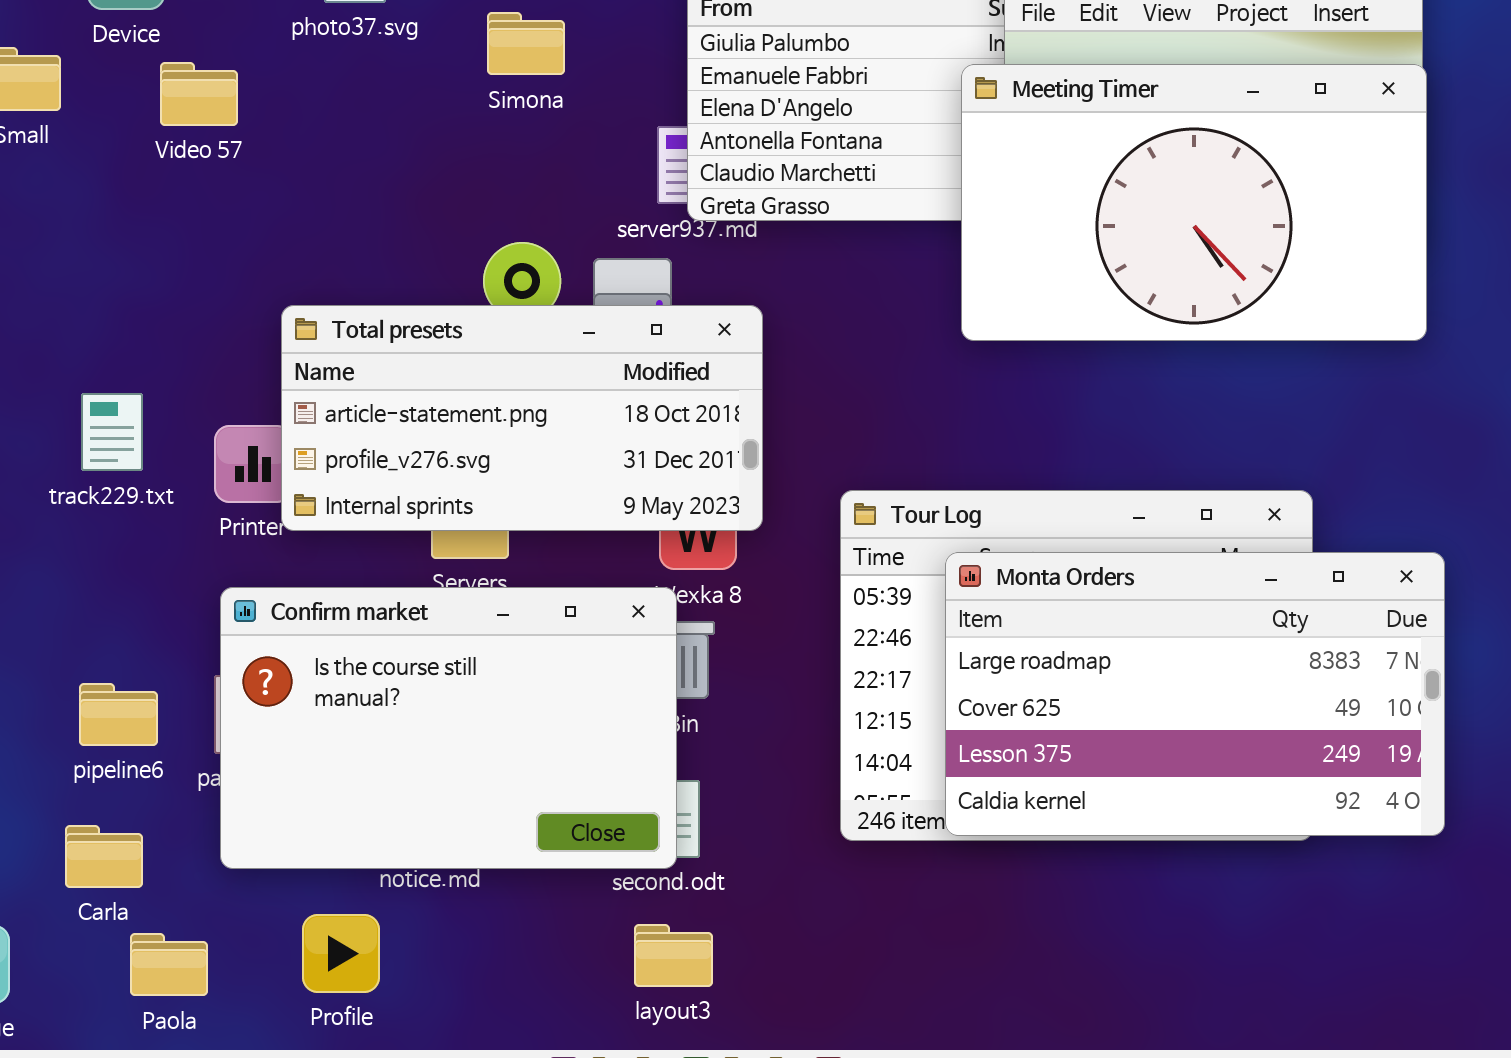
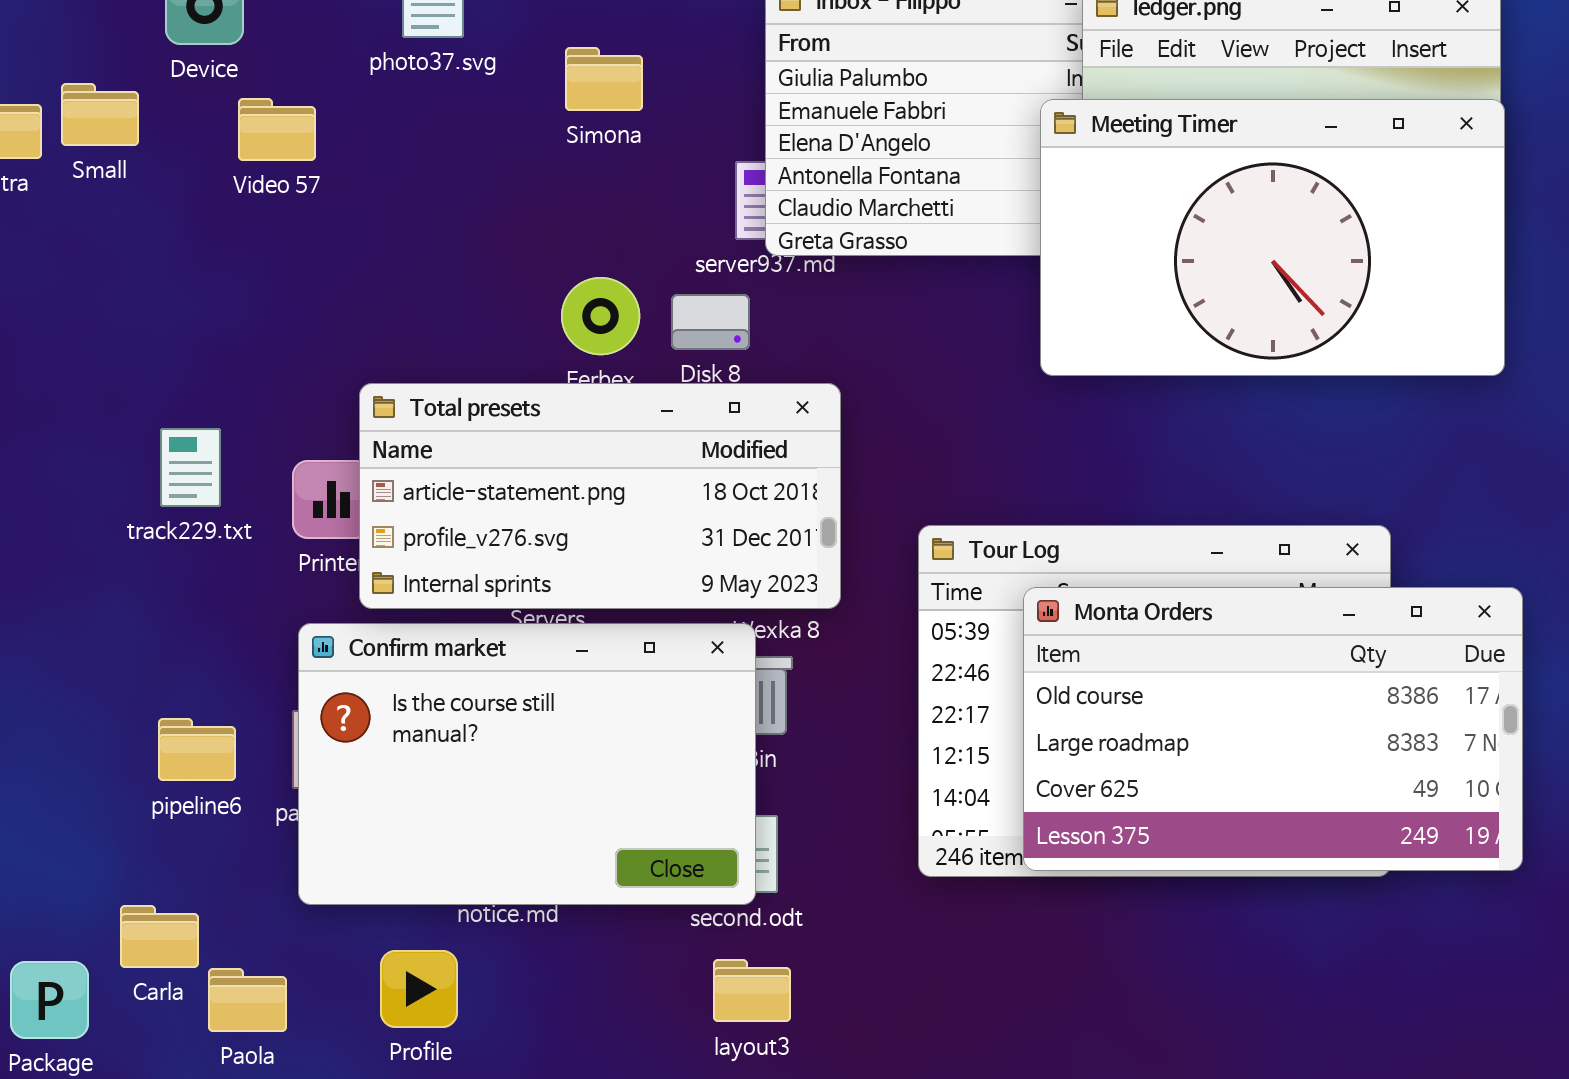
Total presets: [281,305,763,531] -> [359,383,841,609], moved
Monta Orders: [945,552,1445,836] -> [1023,587,1523,871], scrolled up 1 row
Carla: [65,825,143,888] -> [120,905,199,968], moved

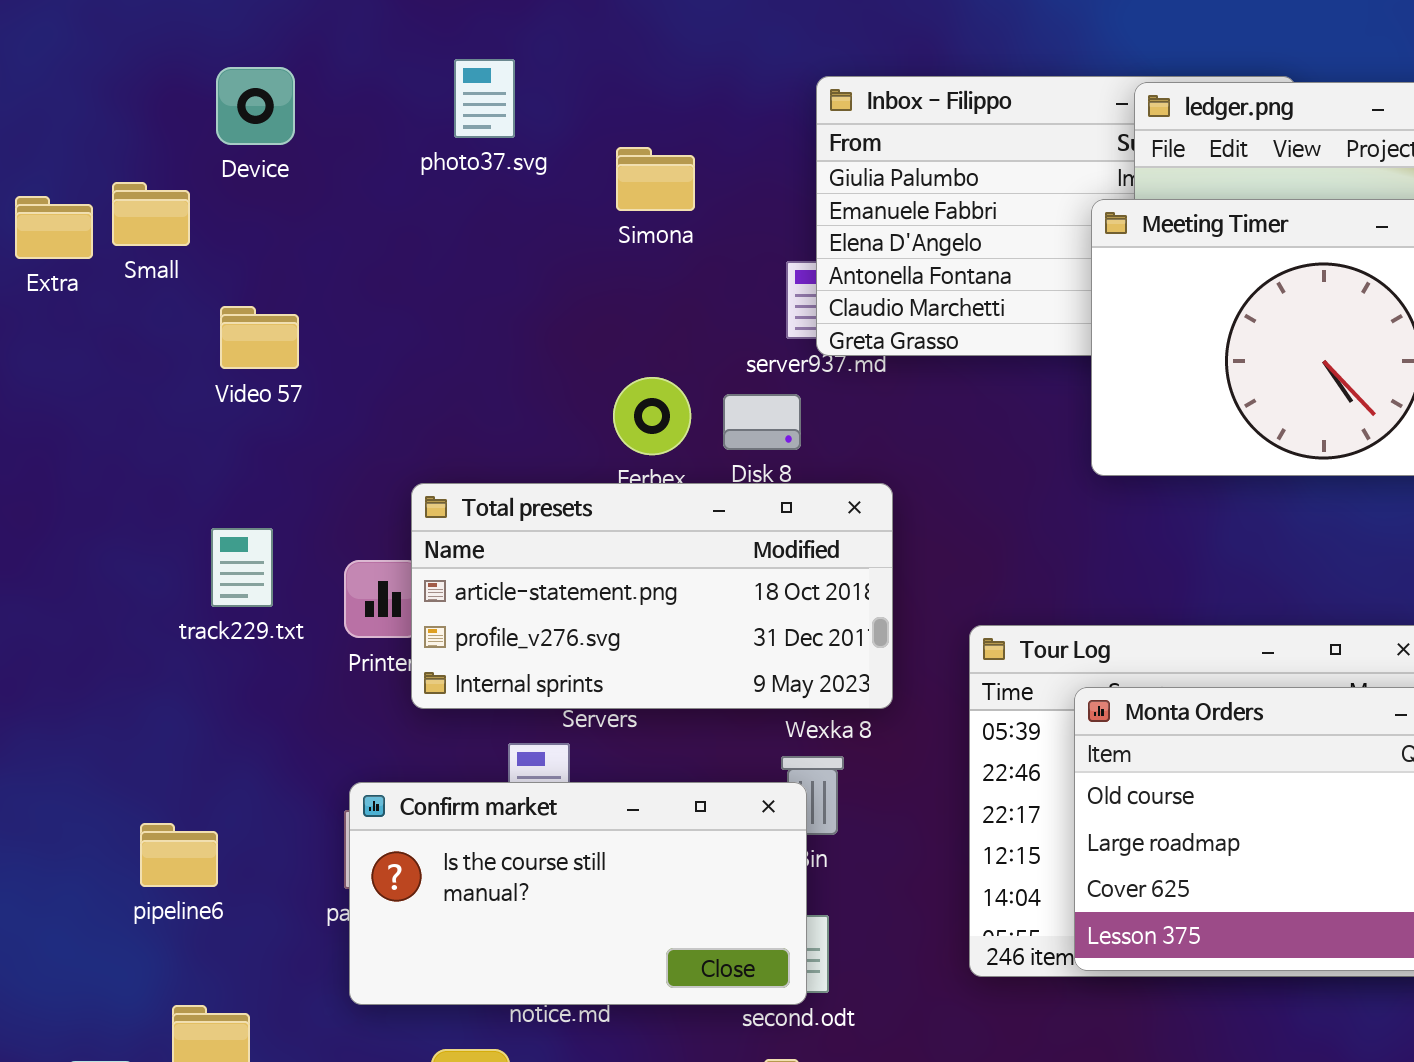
Video 57: [238,98,316,161] -> [220,306,299,369], moved
Confirm market: [298,623,756,905] -> [349,782,807,1005], resized
pipeline6: [158,718,236,781] -> [140,823,218,887], moved

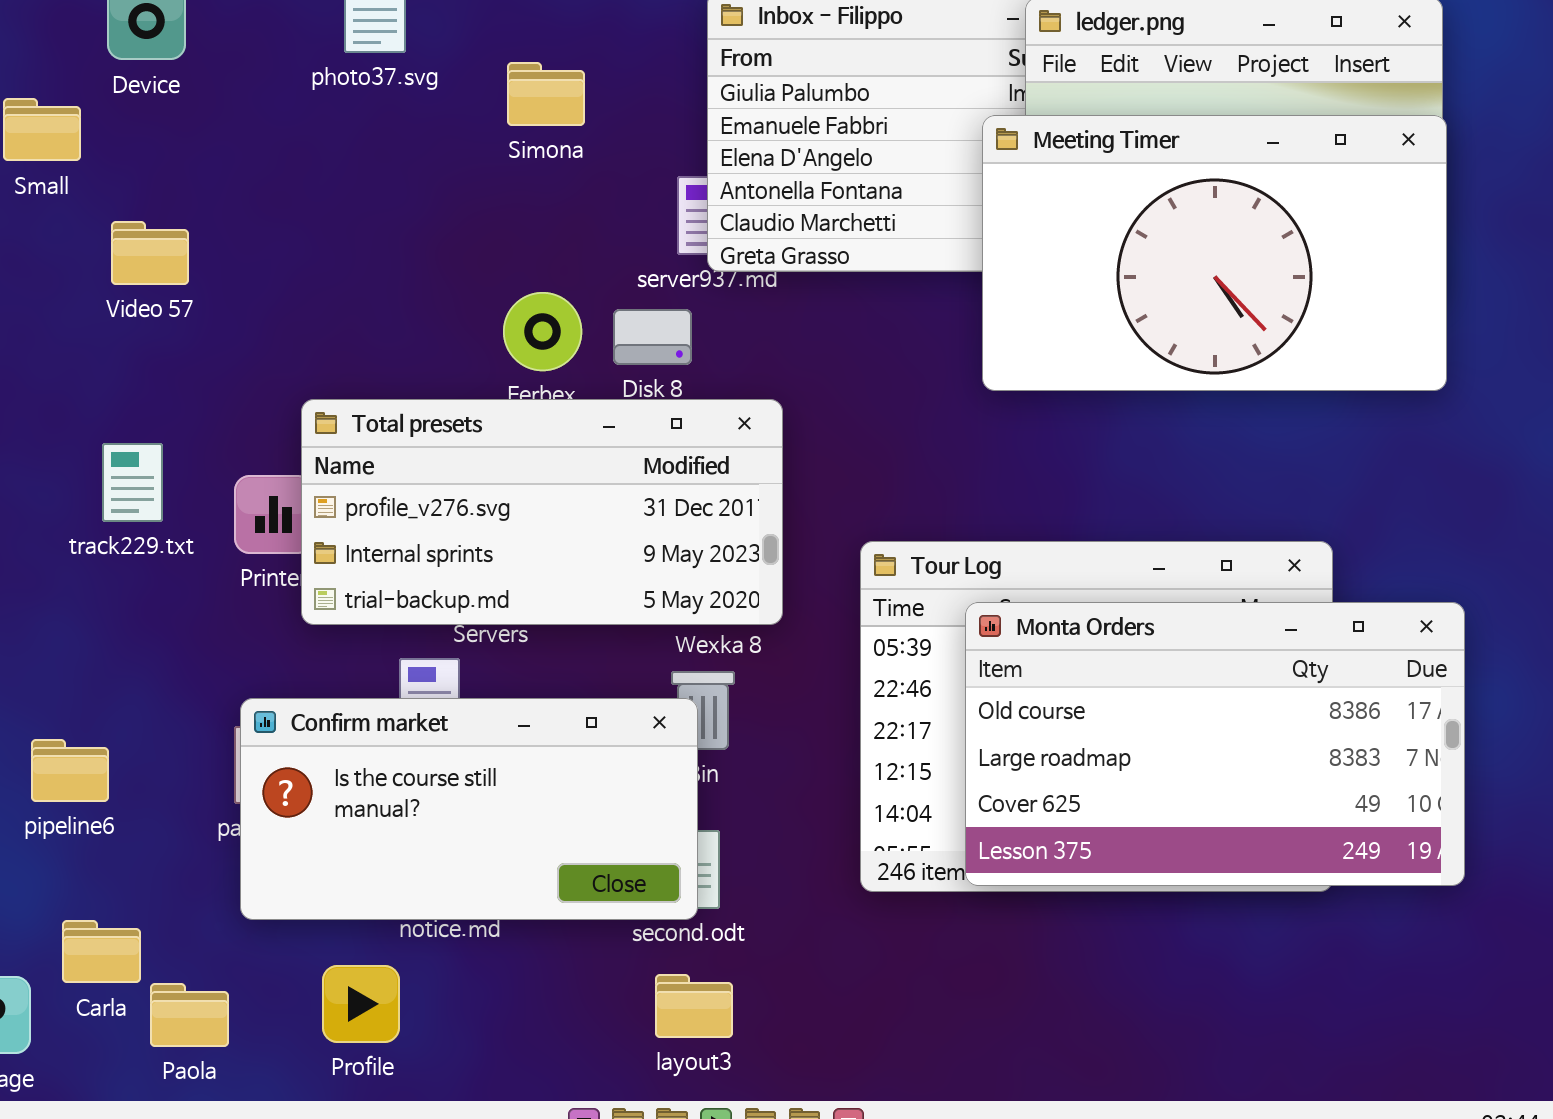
Total presets: [411,483,893,709] -> [301,399,783,625], scrolled down 1 row

